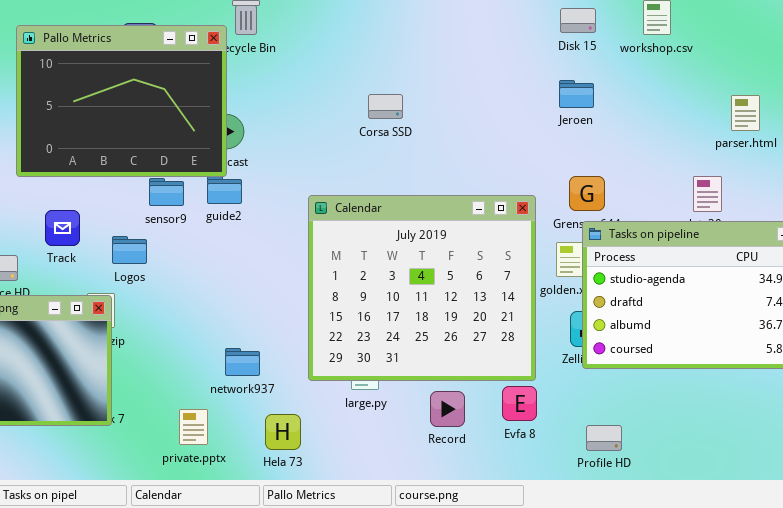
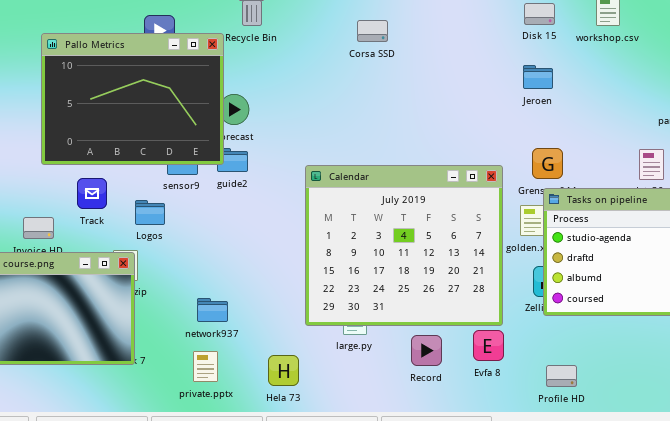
Pallo Metrics: [16,25,227,177] -> [41,33,224,165], moved
Corsa SSD: [368,94,403,119] -> [357,20,388,42], moved
network937: [225,348,260,376] -> [197,298,228,322], moved

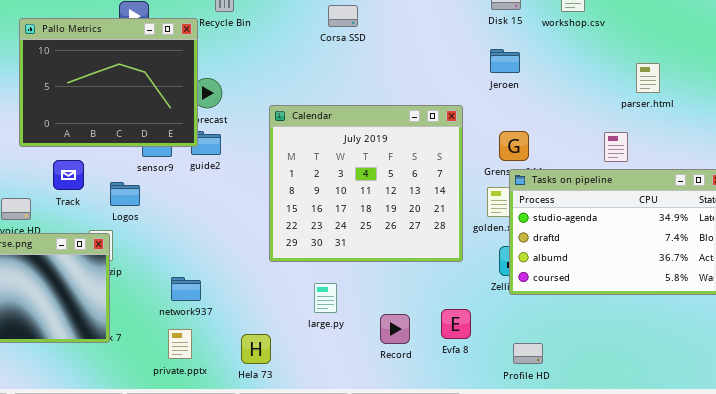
Calendar: [305,165,503,326] -> [269,105,463,262], moved

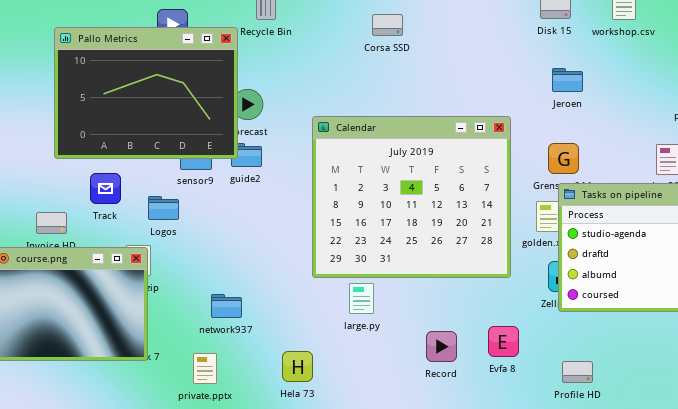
Jeroen: [490,49,520,73] -> [552,68,583,92], moved
large.py: [314,283,337,313] -> [349,283,374,314], moved
private.pptx: [168,329,192,359] -> [193,353,217,384], moved

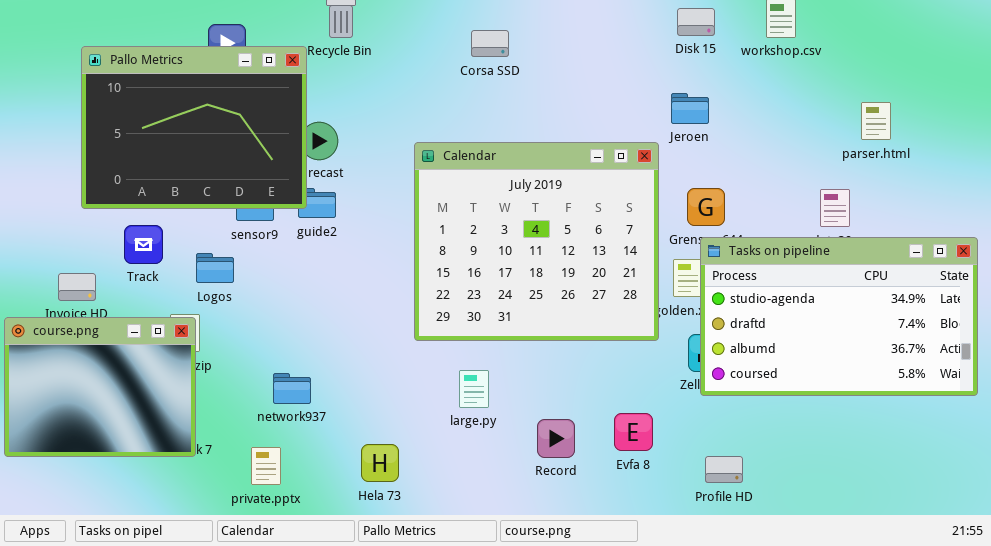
Jeroen: [552,68,583,92] -> [671,93,709,124], moved
Calendar: [312,116,511,278] -> [414,142,659,341], moved
large.py: [349,283,374,314] -> [459,370,489,408], moved

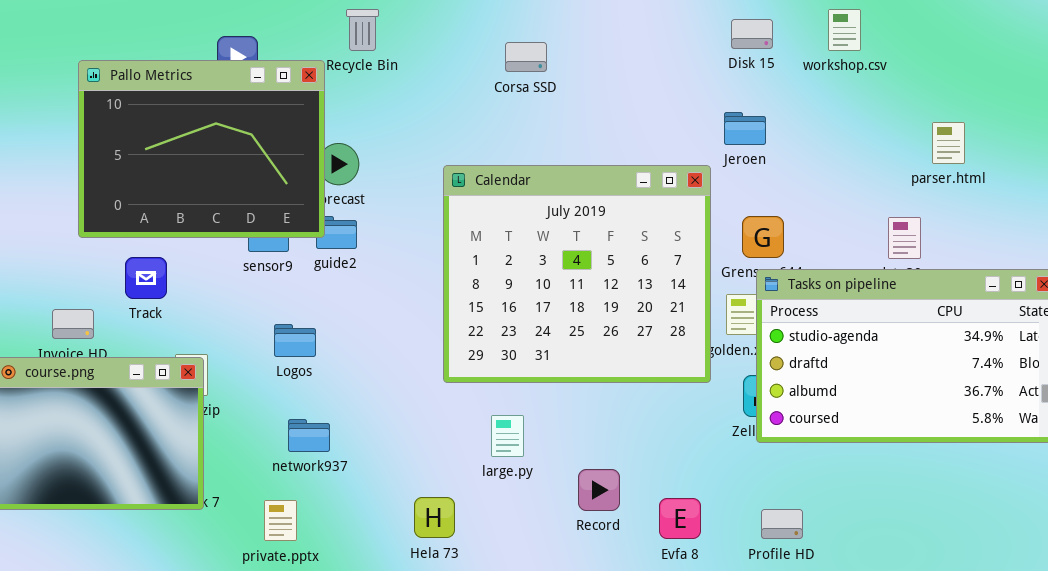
Logos: [196,253,234,283] -> [274,324,316,357], moved
Evfa 8: [614,413,653,451] -> [659,498,701,539], moved
Hela 73: [361,444,399,482] -> [414,497,455,538], moved

